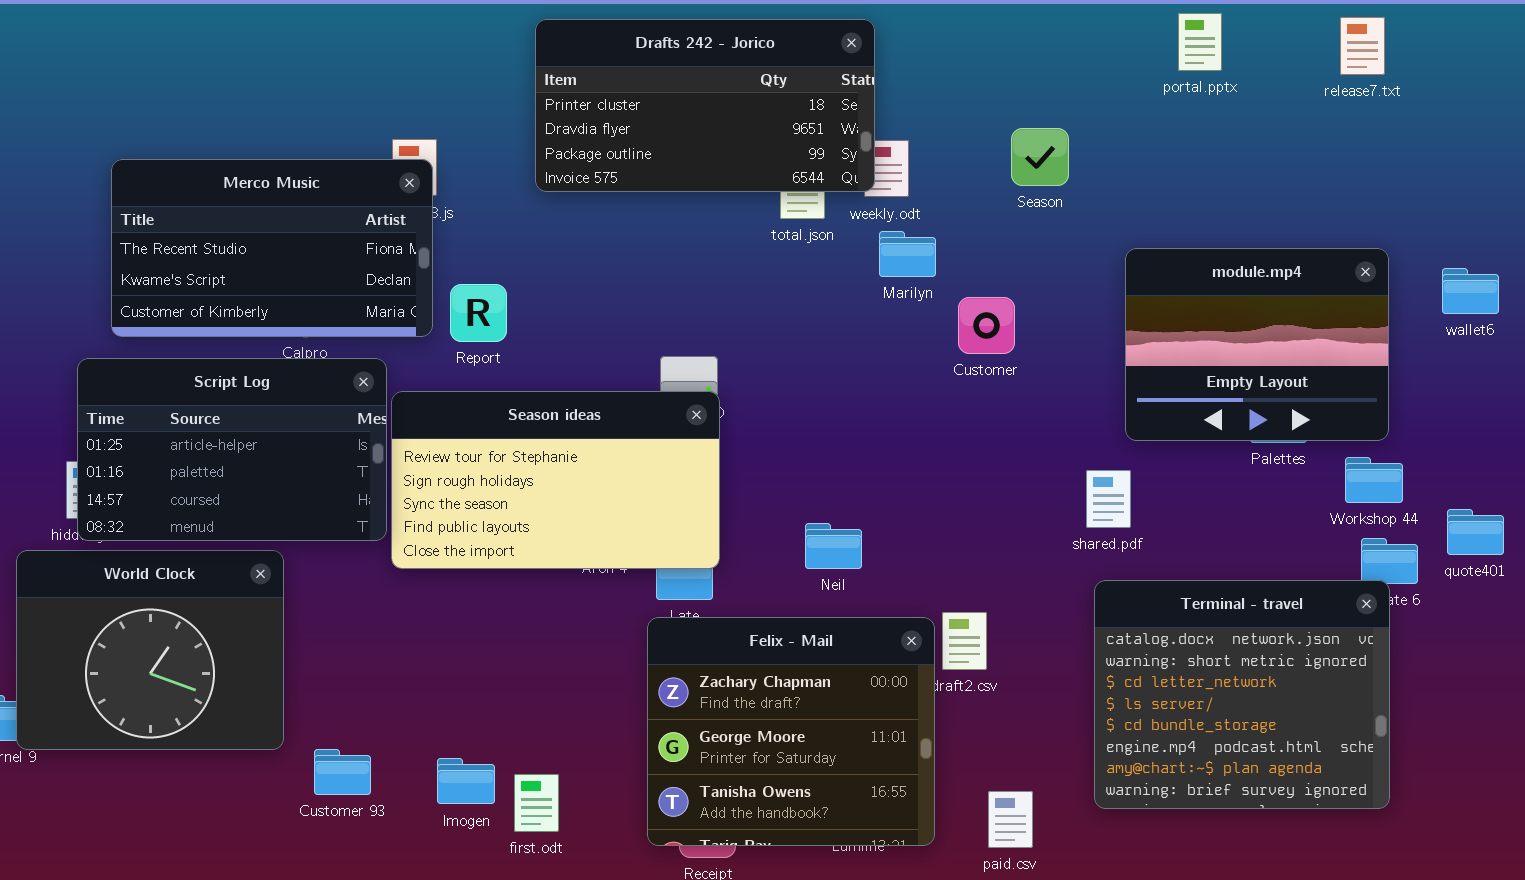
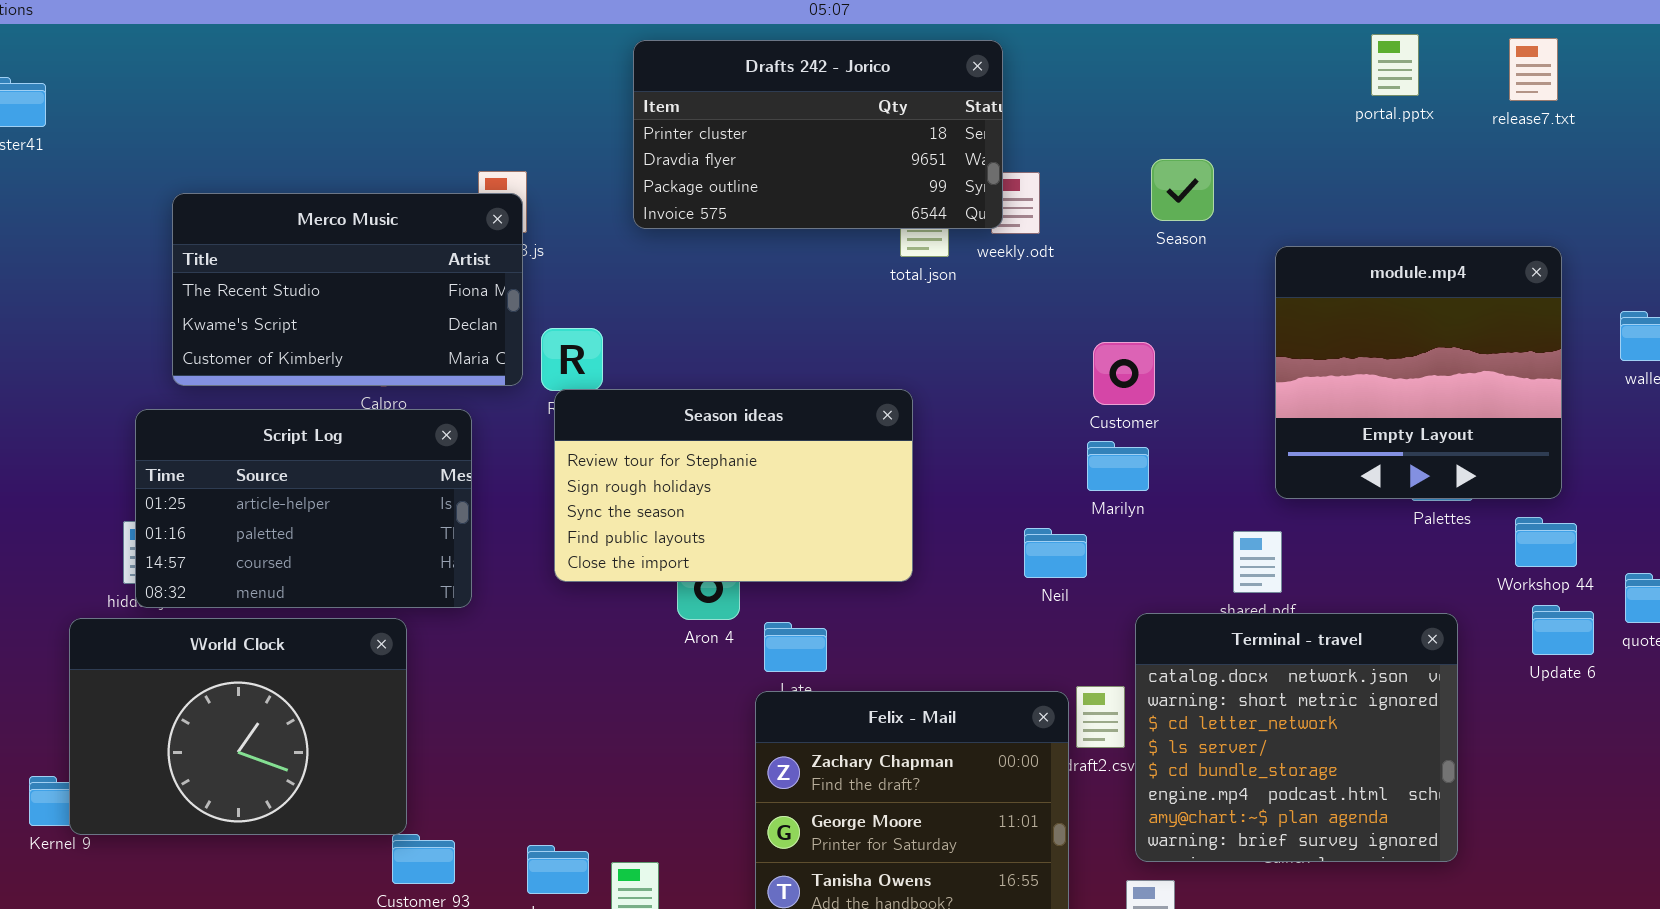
portal.pptx: [1178,13,1222,71] -> [1371,34,1419,96], moved
Marilyn: [879,231,936,277] -> [1087,441,1149,491], moved
module.mp4: [1125,248,1389,441] -> [1275,246,1562,499], resized
Season ideas: [391,391,720,569] -> [554,389,913,582], moved
Neil: [805,523,862,569] -> [1024,528,1087,578], moved
World Clock: [16,550,284,750] -> [69,618,407,835], resized
Terminal - travel: [1094,580,1390,809] -> [1135,613,1458,862], moved

